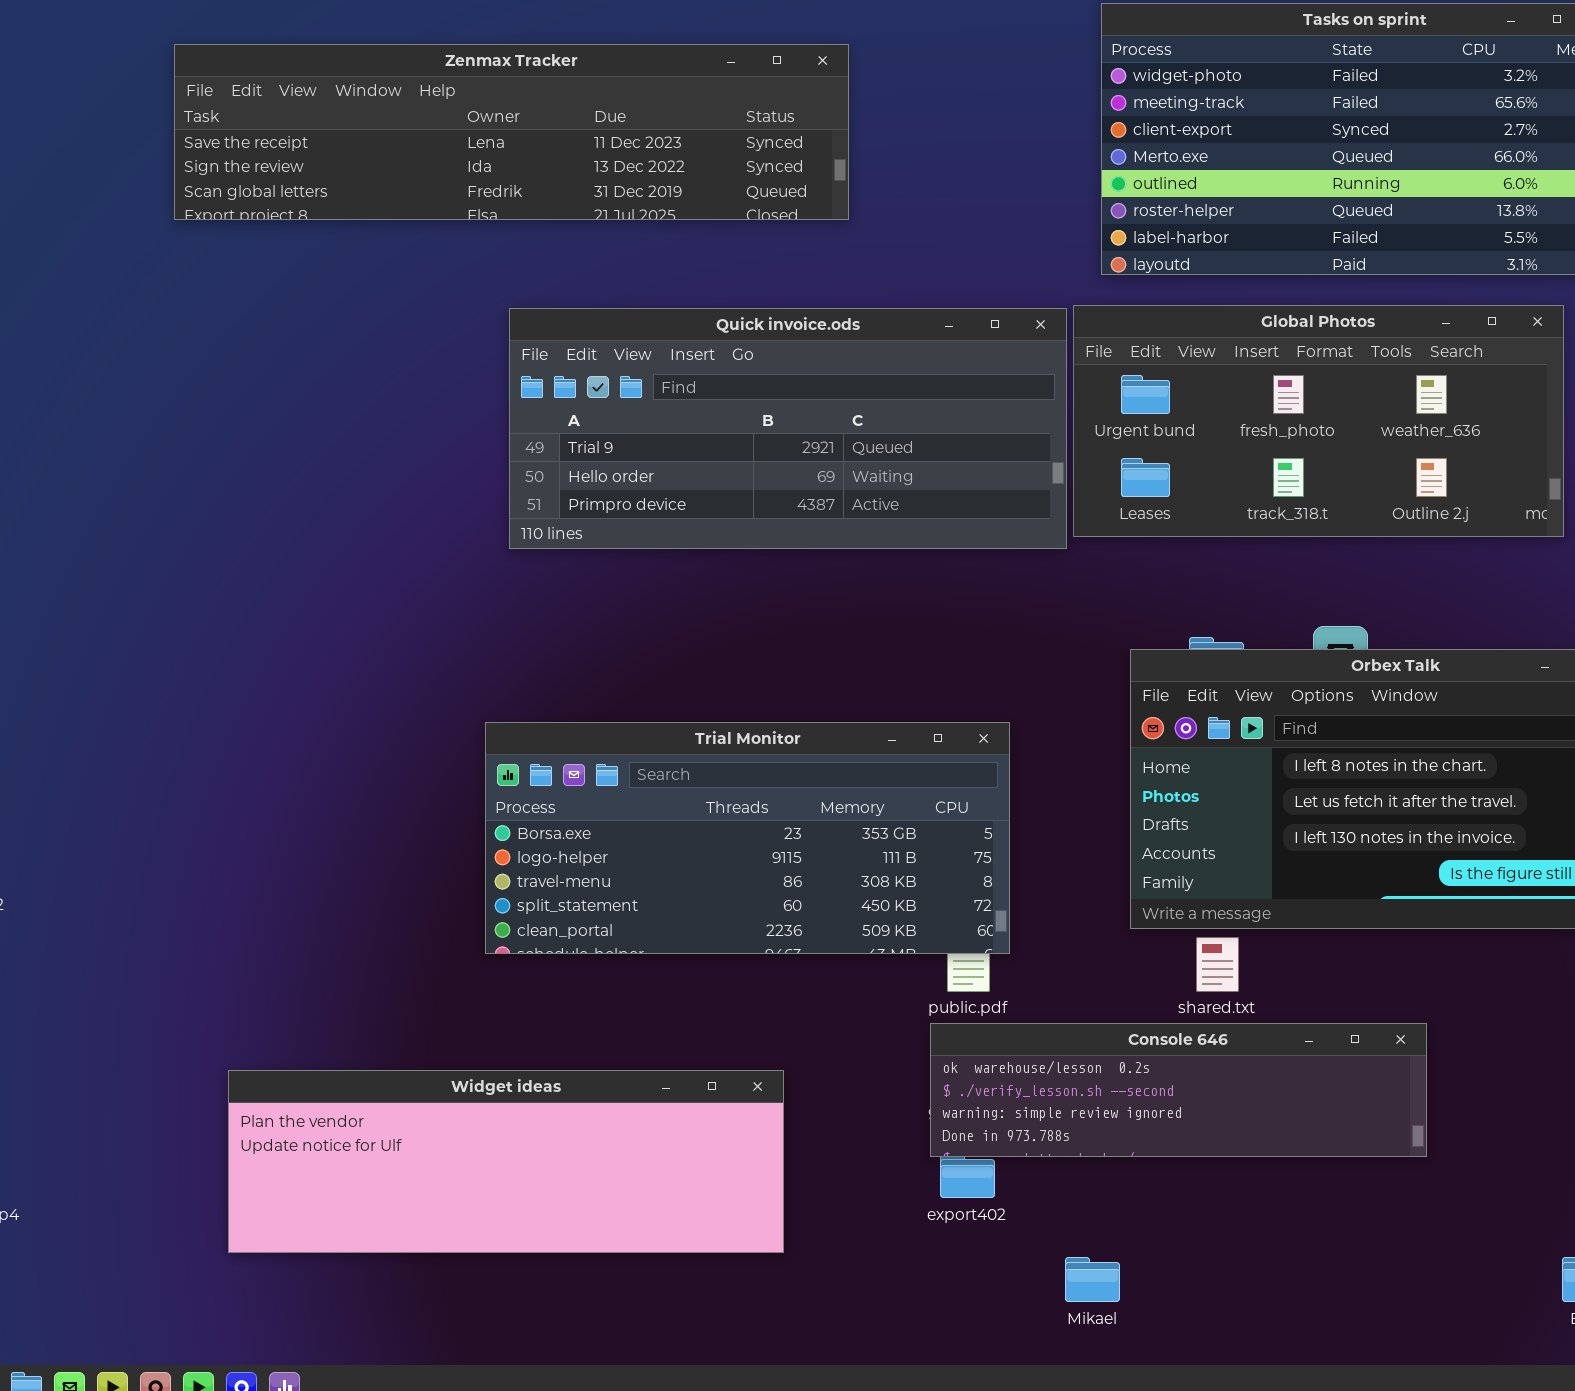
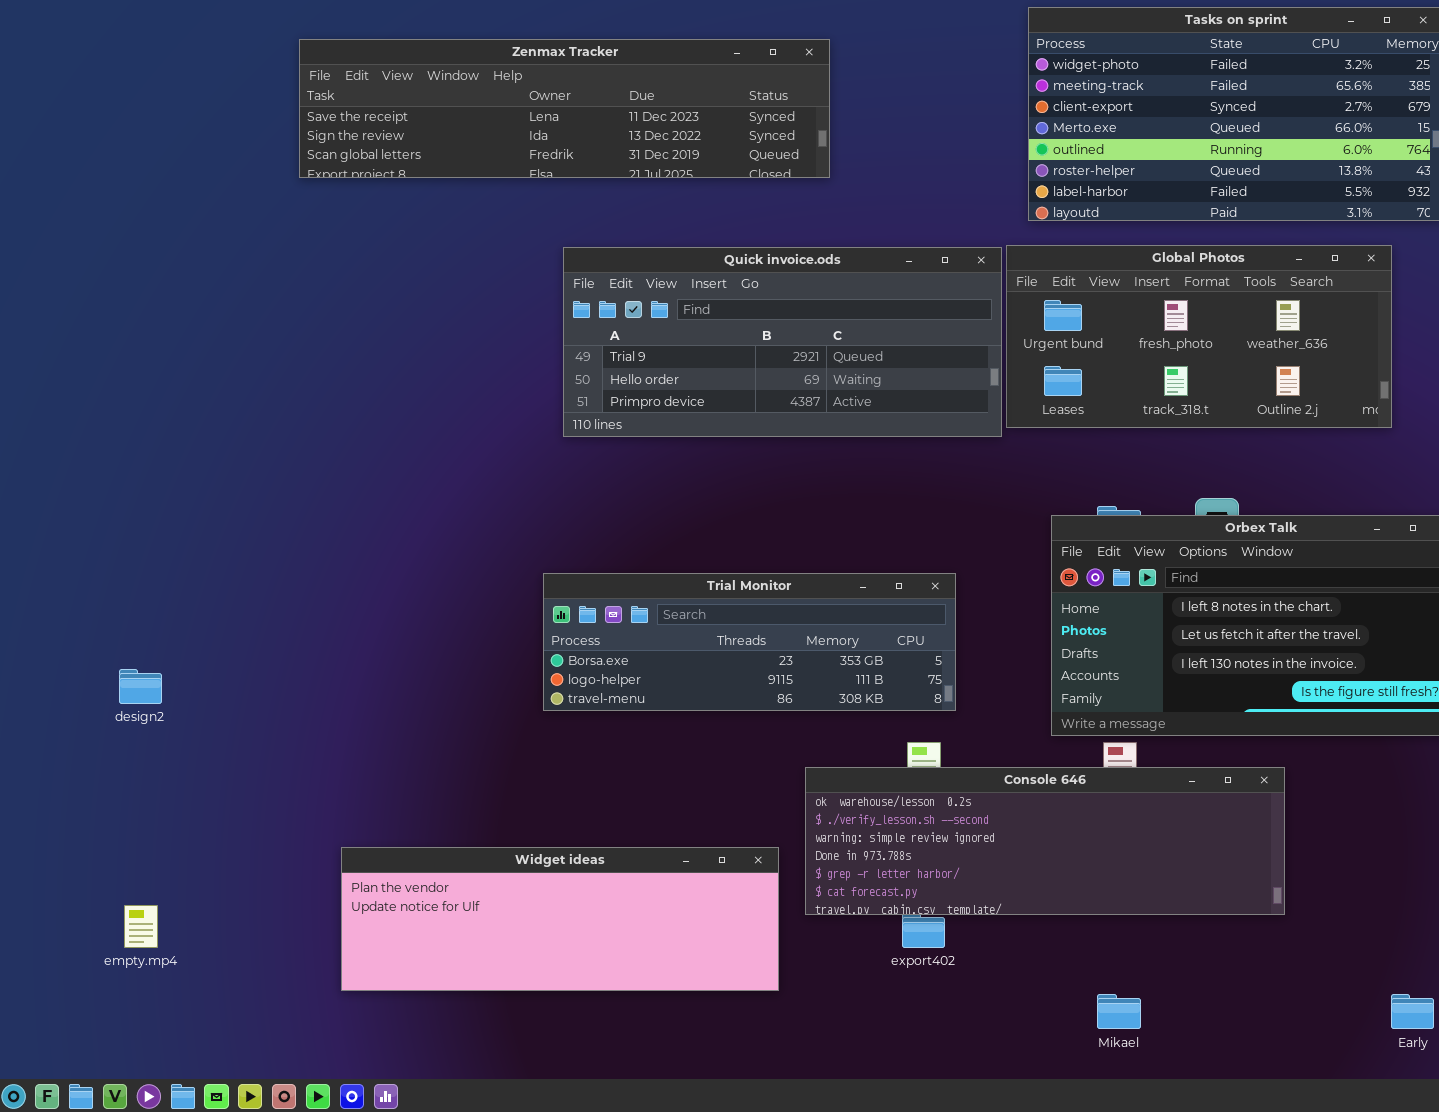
Trial Monitor: [485,722,1010,954] -> [543,573,956,711], resized
Console 646: [930,1023,1427,1157] -> [805,767,1285,915], resized
Mikael: [1065,1257,1120,1302] -> [1097,994,1141,1029], moved

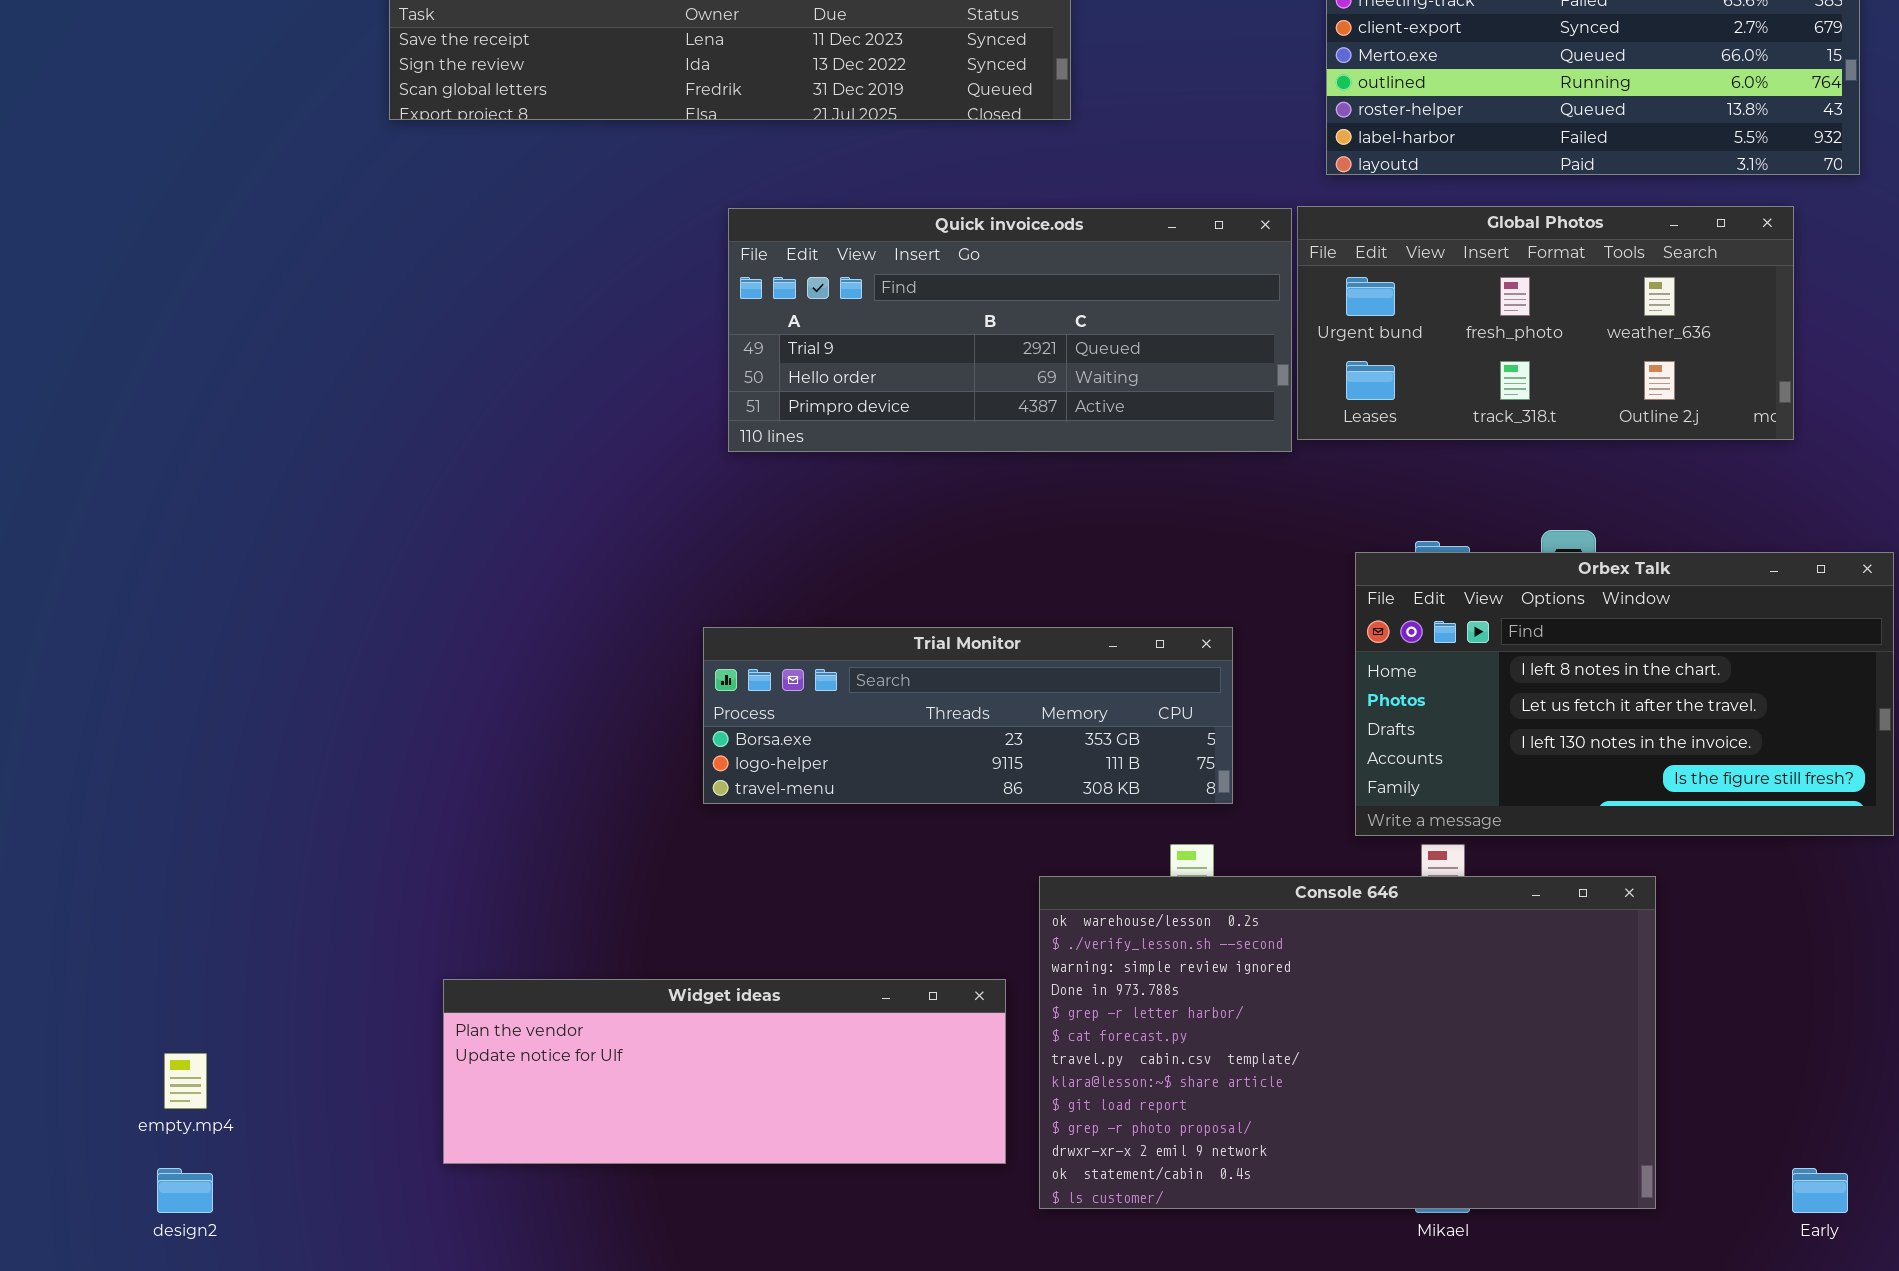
design2: [119,669,162,704] -> [157,1168,213,1213], moved
Console 646: [805,767,1285,915] -> [1039,876,1656,1209], resized

